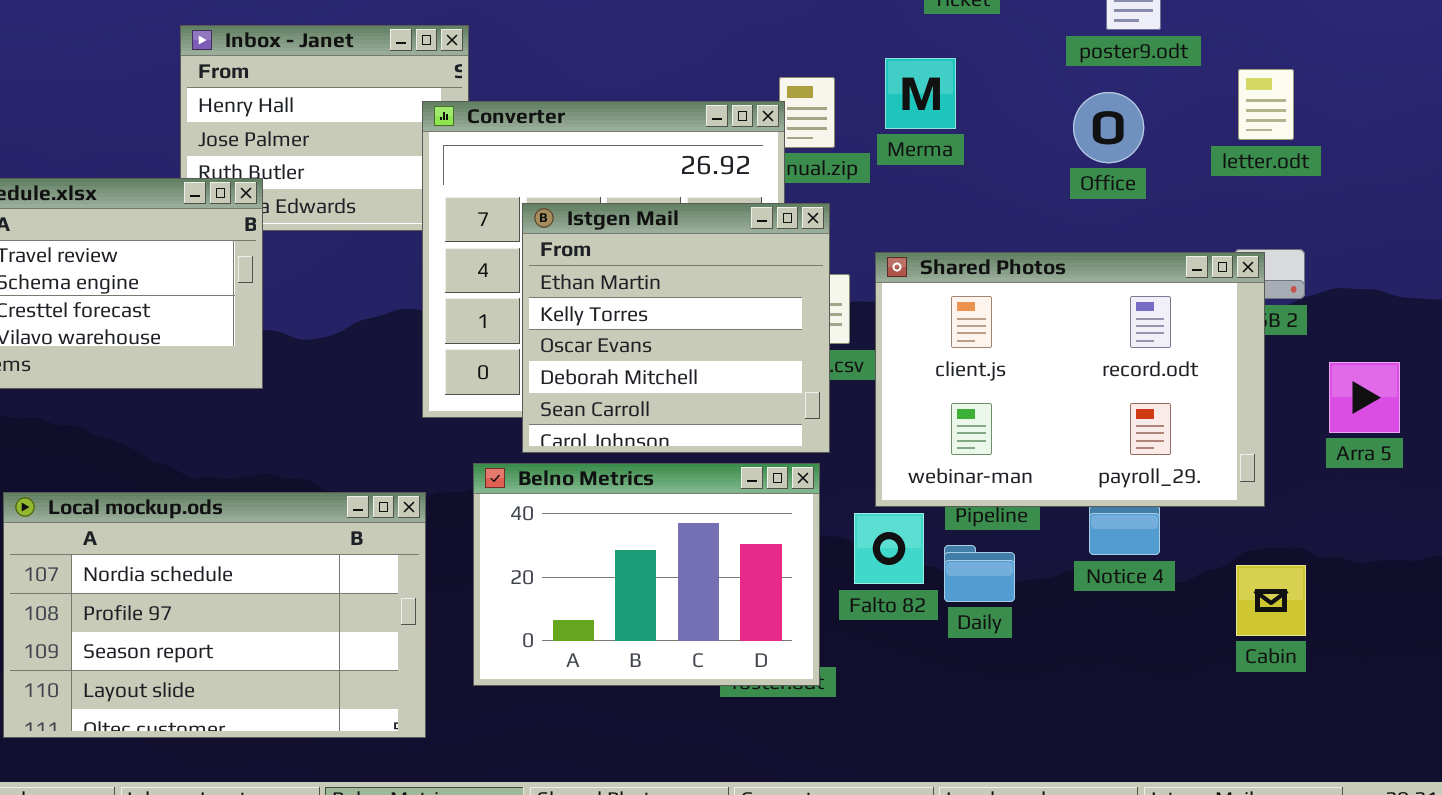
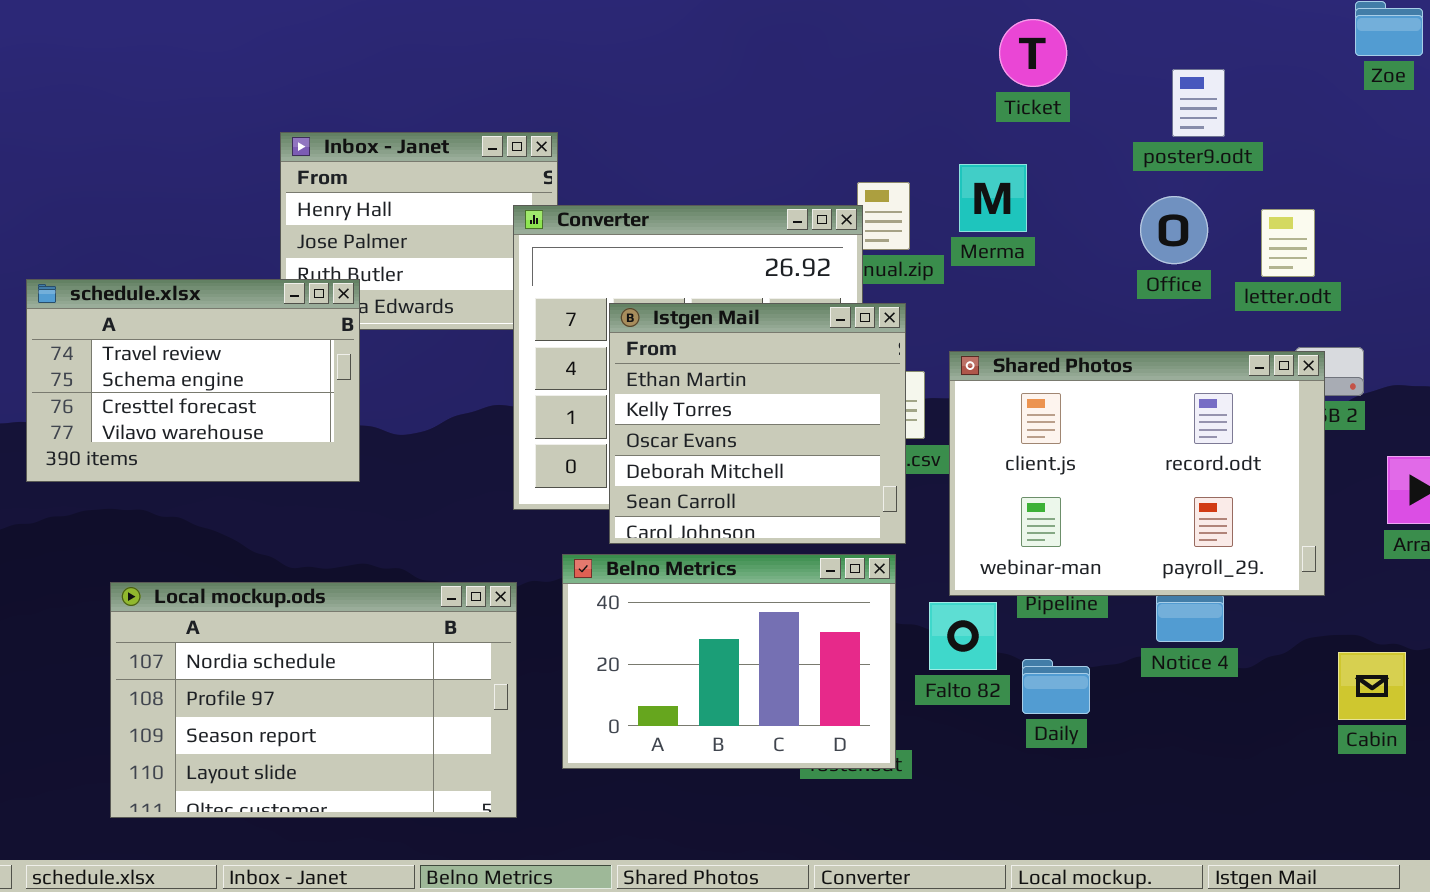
letter.odt: [1238,69,1294,140] -> [1261,209,1315,277], moved
Daily: [944,545,1015,602] -> [1022,659,1090,714], moved
Cabin: [1236,565,1306,636] -> [1338,652,1406,720], moved

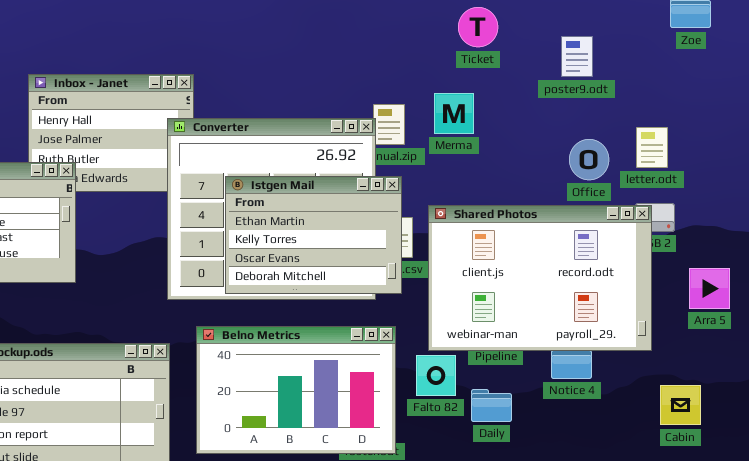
Office: [1140,196,1208,264] -> [569,139,609,180], moved
letter.odt: [1261,209,1315,277] -> [636,127,668,168], moved
Istgen Mail: [609,303,906,544] -> [225,176,402,294], resized

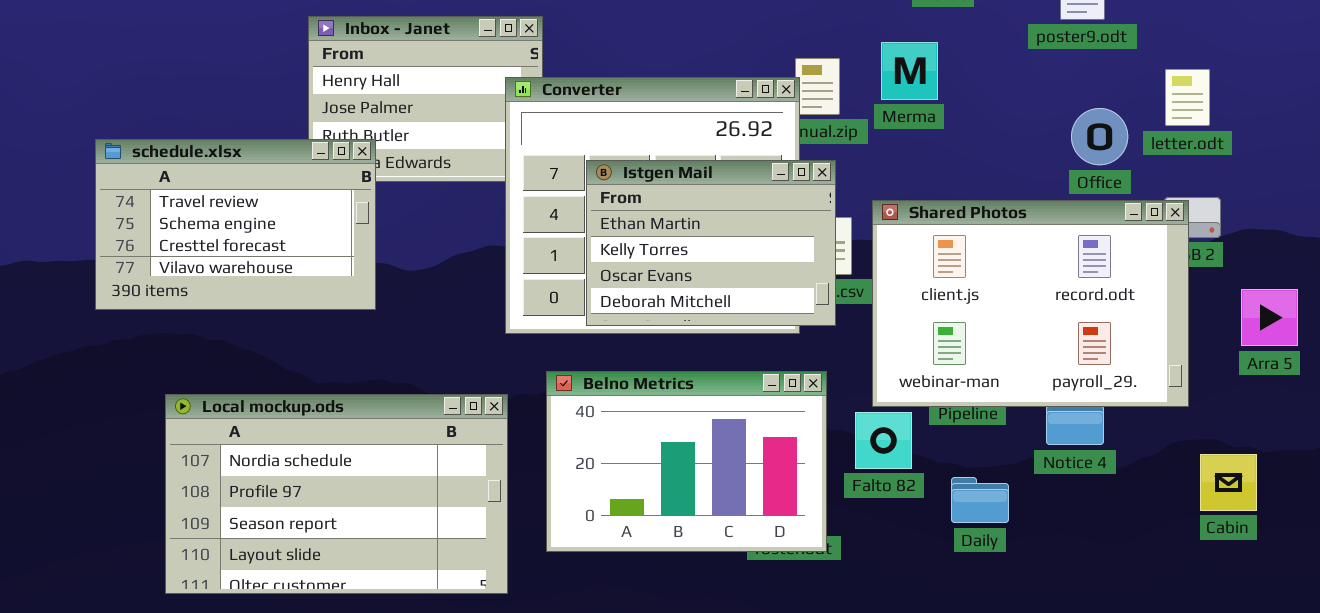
letter.odt: [636,127,668,168] -> [1165,69,1210,126], moved
Daily: [471,389,512,422] -> [951,477,1009,523], moved

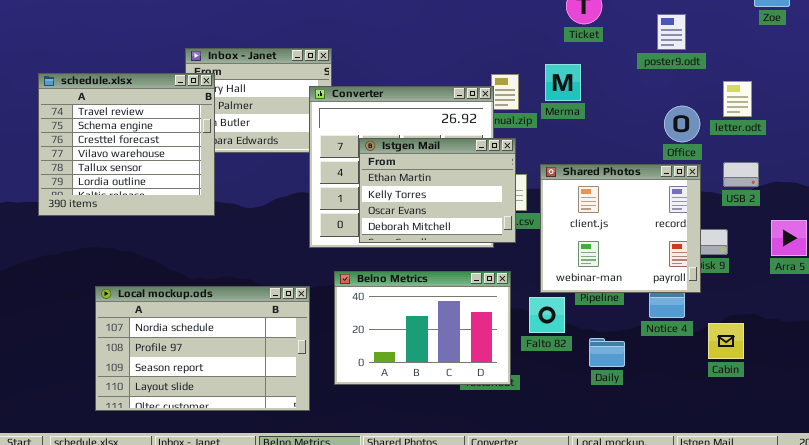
schedule.xlsx: [95,139,376,310] -> [38,73,215,216], moved, resized
Shared Photos: [872,200,1189,407] -> [540,164,701,293], resized
Cabin: [1200,454,1257,511] -> [708,323,744,359], moved

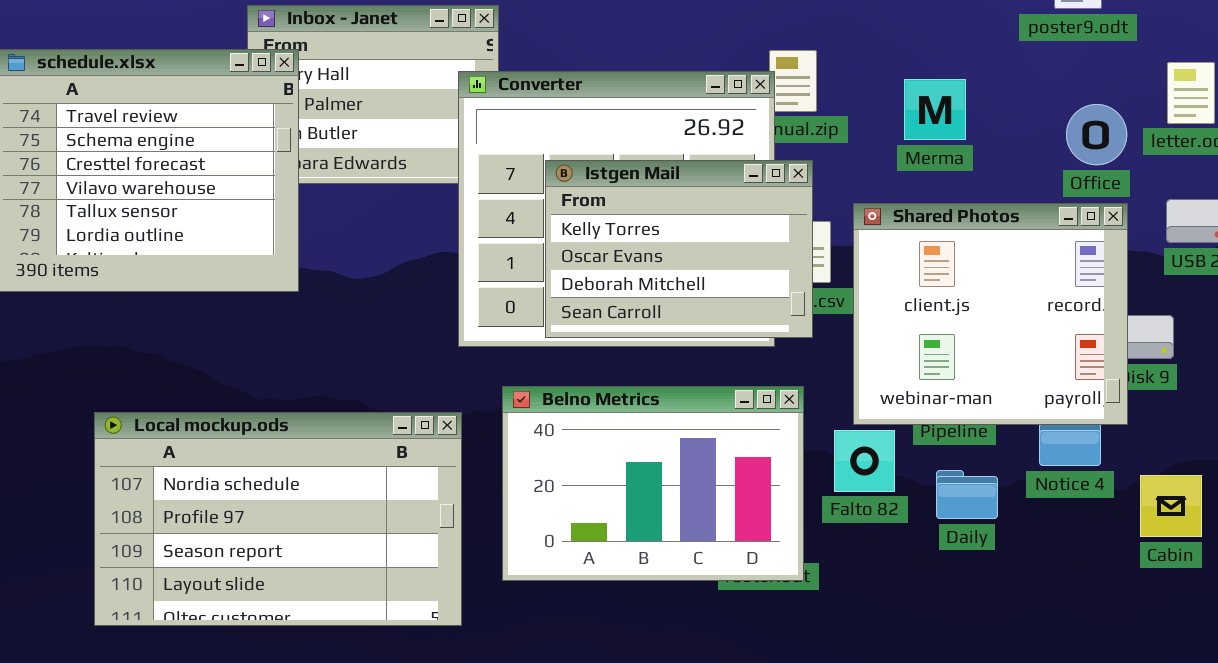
Merma: [545,64,581,101] -> [904,79,966,140], moved
Istgen Mail: [359,138,516,243] -> [545,160,813,338], scrolled down 1 row
Daily: [589,338,625,367] -> [936,470,998,519], moved

